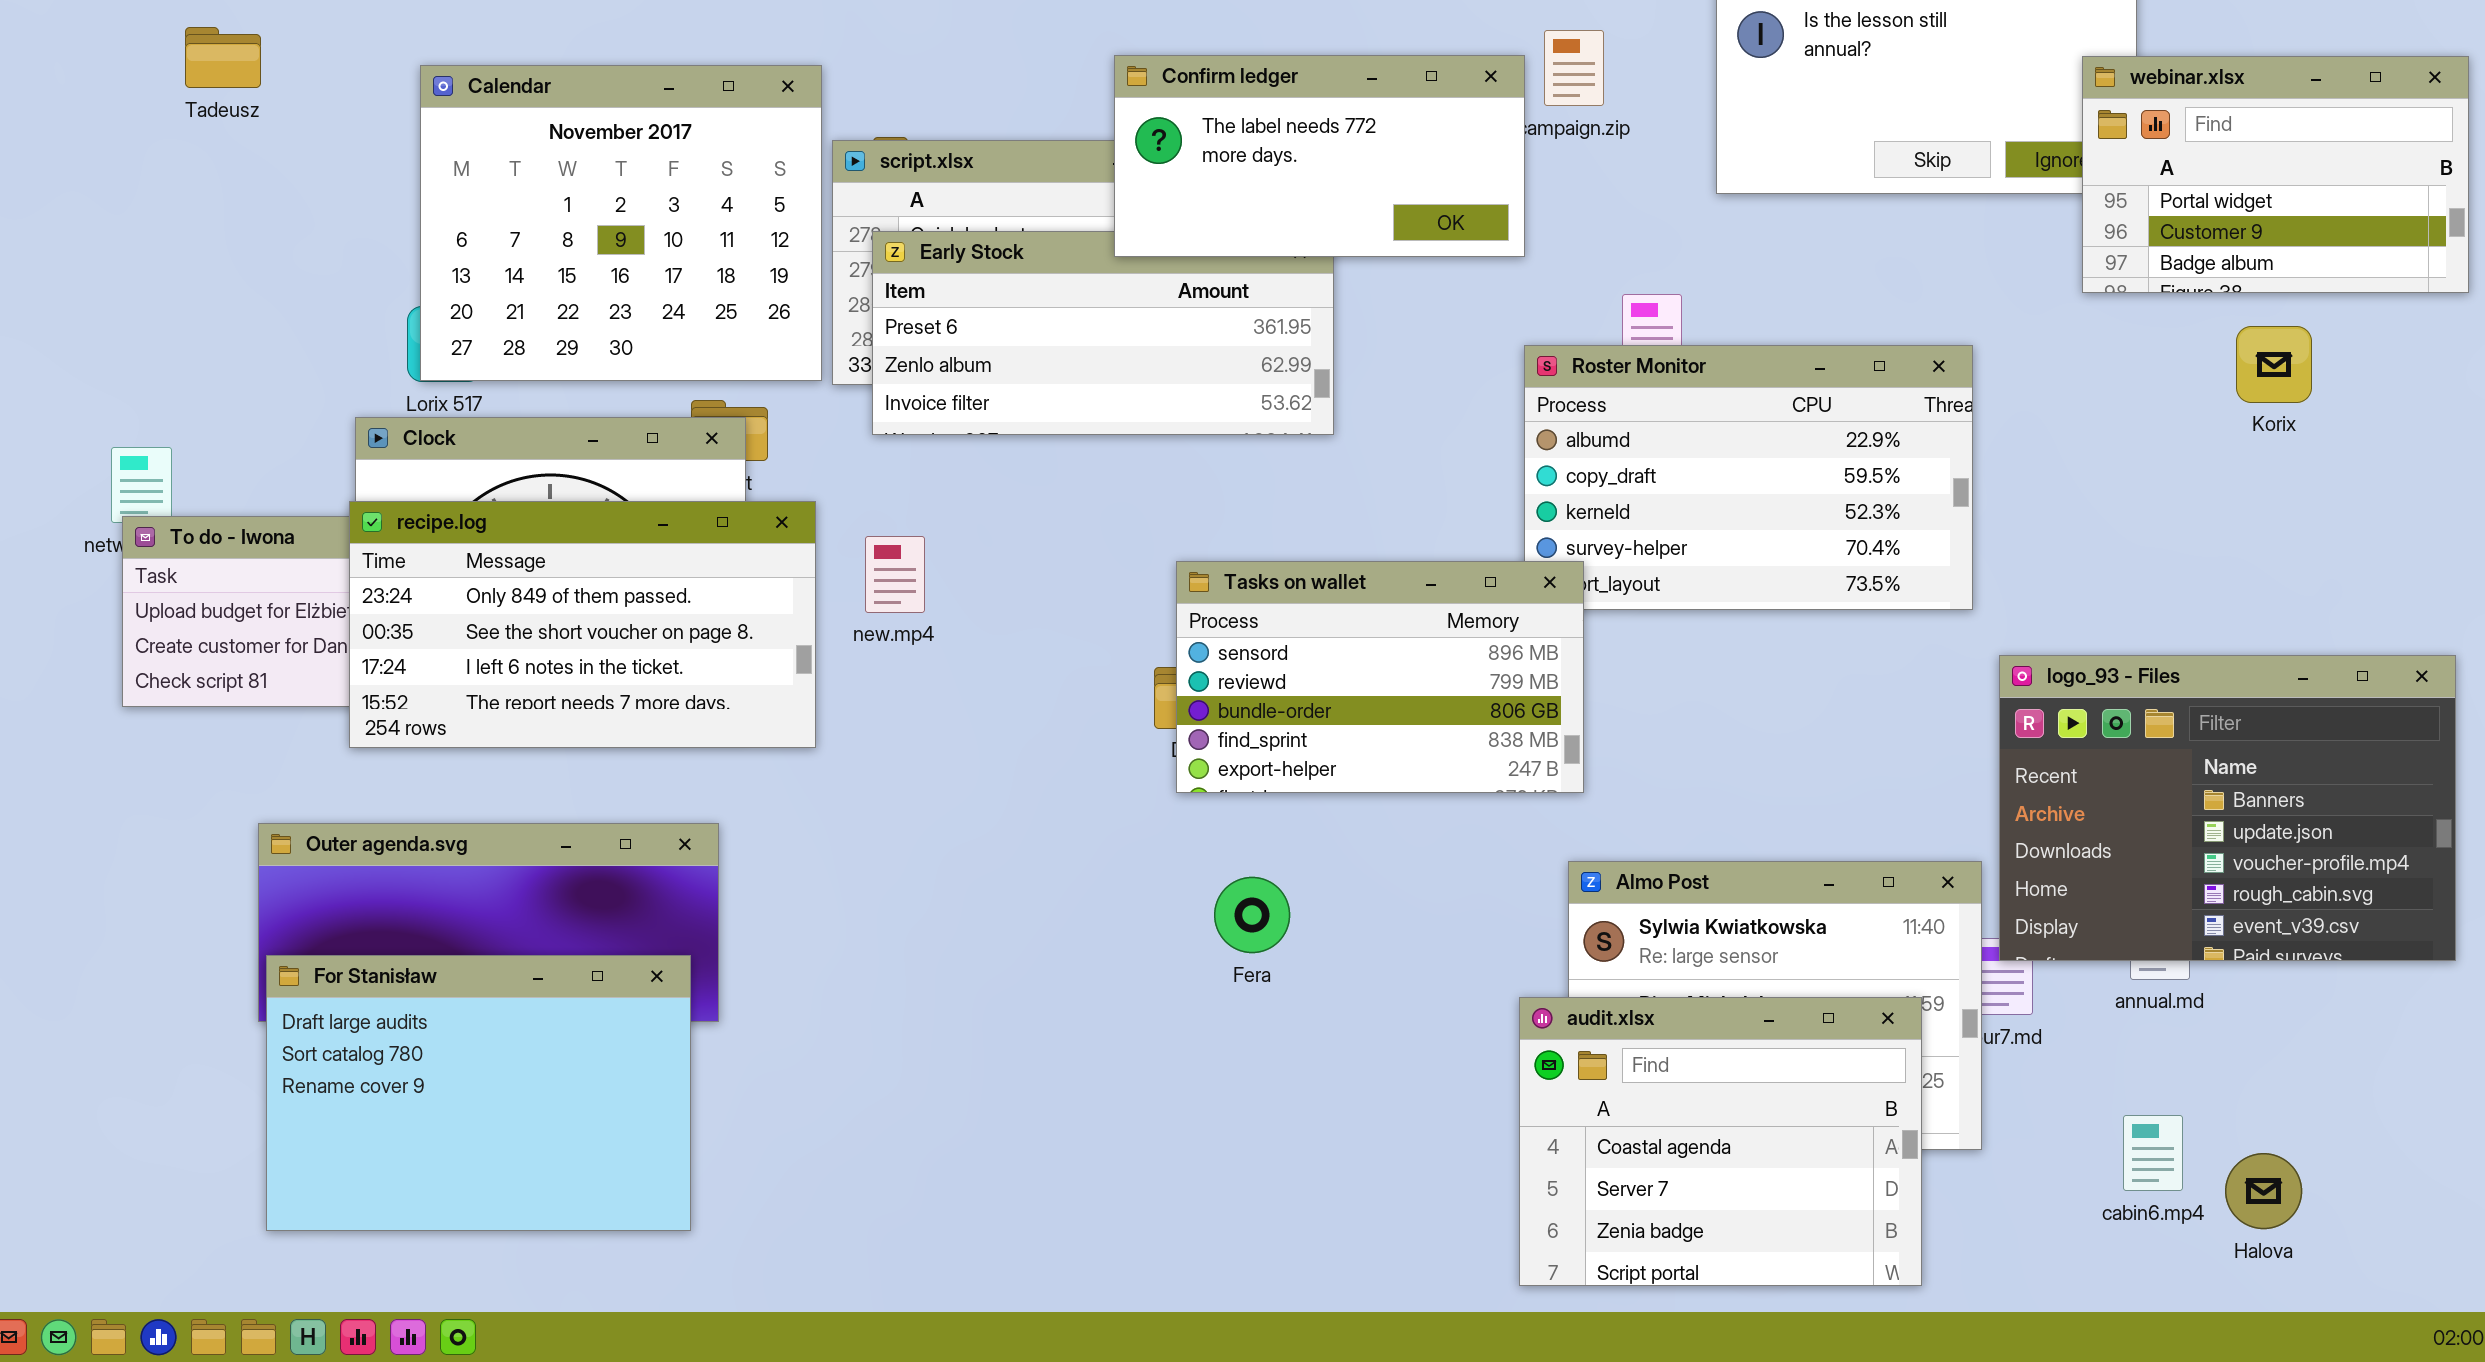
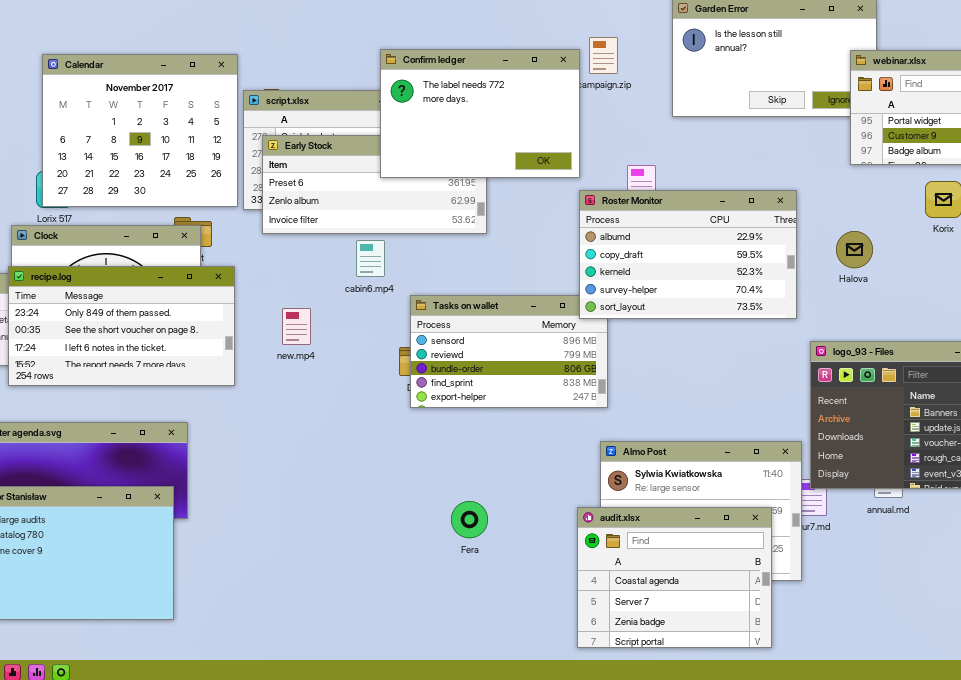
Confirm ledger: [1114,55,1525,257] -> [380,49,580,178], resized
Roster Monitor: [1524,345,1973,610] -> [579,190,797,319], raised
new.mp4: [865,536,925,613] -> [282,308,311,345], moved
Fera: [1214,877,1290,953] -> [451,501,488,538], moved
cabin6.mp4: [2123,1115,2183,1191] -> [356,240,385,277], moved
Halova: [2225,1153,2302,1229] -> [836,231,873,268], moved

